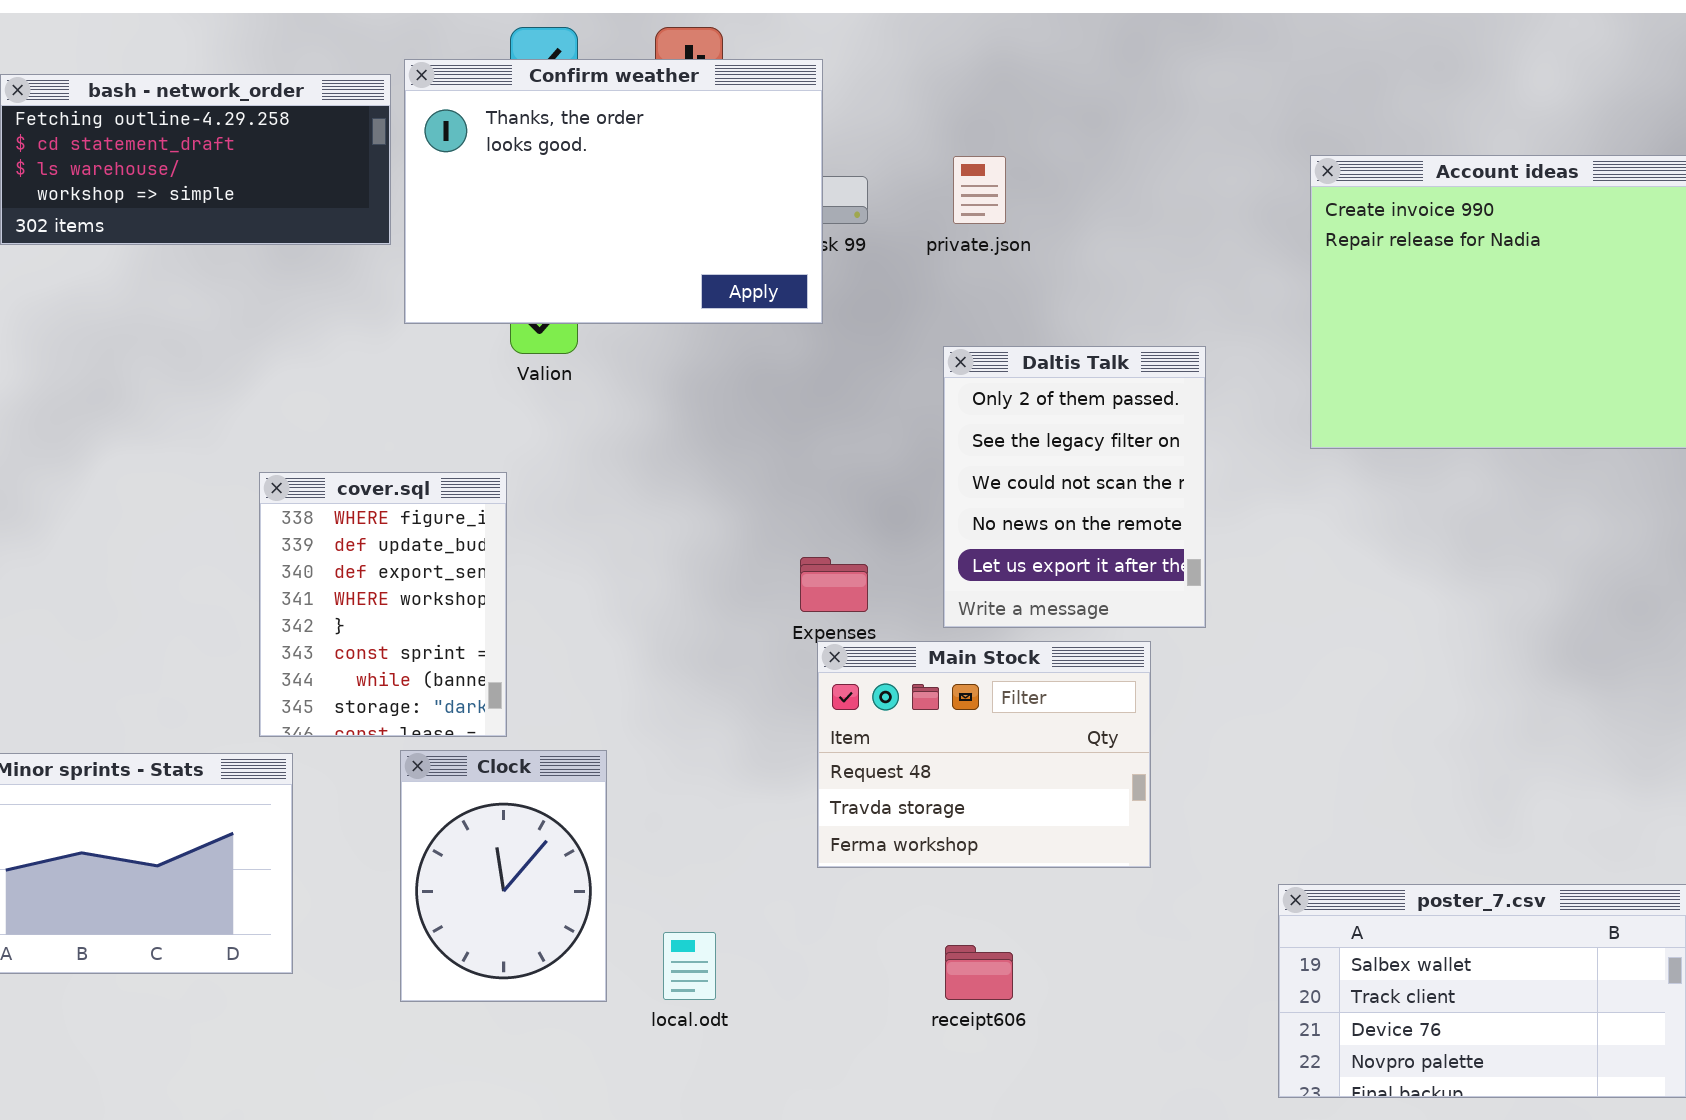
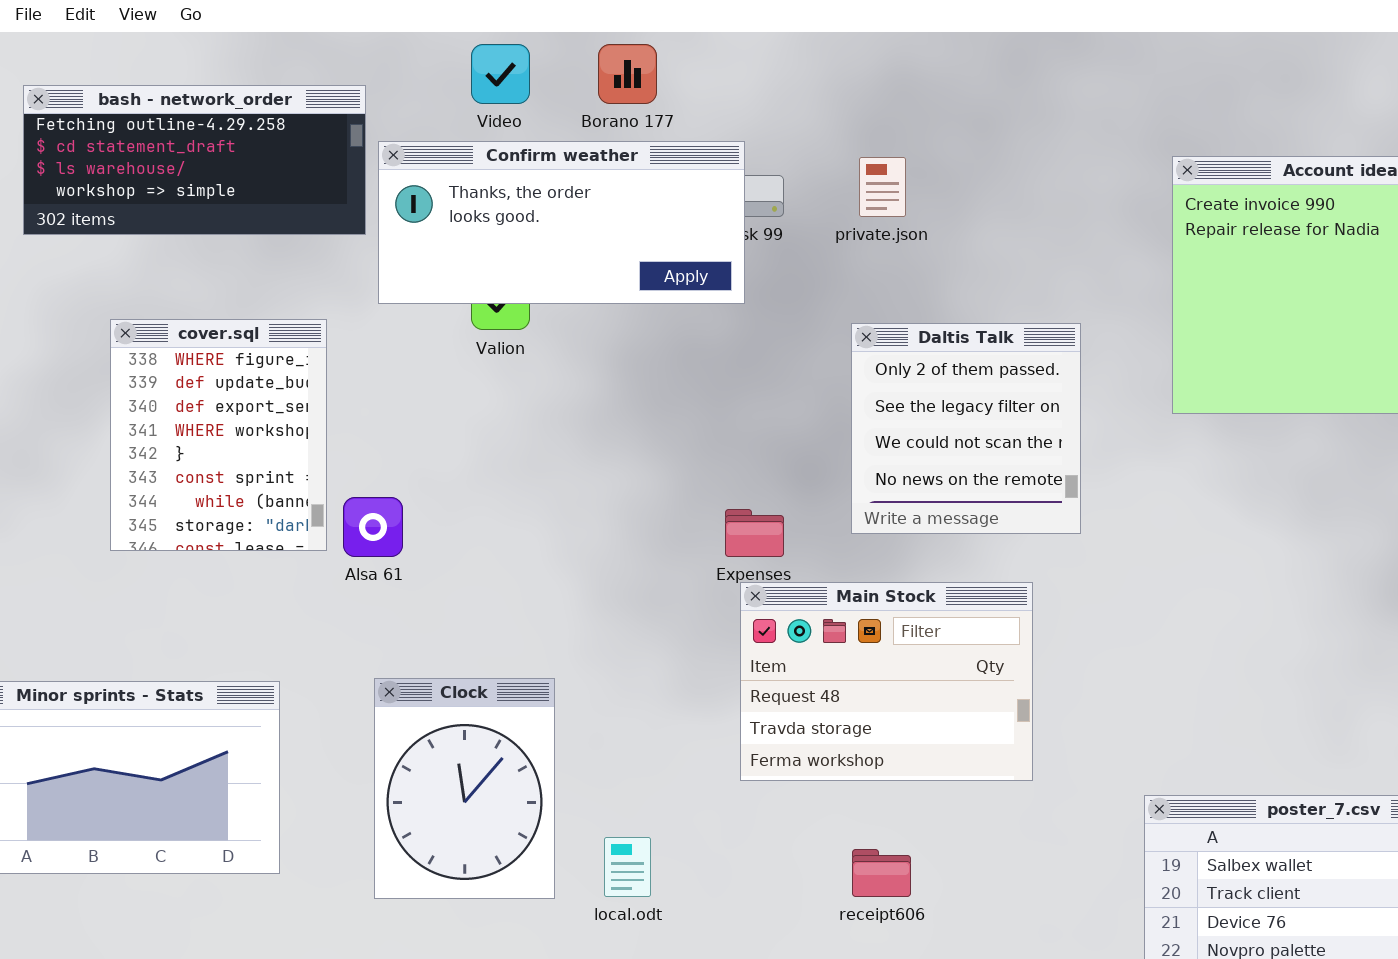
Confirm weather: [404,59,823,324] -> [378,141,745,304], resized
Daltis Talk: [943,346,1206,628] -> [851,323,1081,534], resized
cover.sql: [259,472,507,737] -> [110,319,327,551], moved

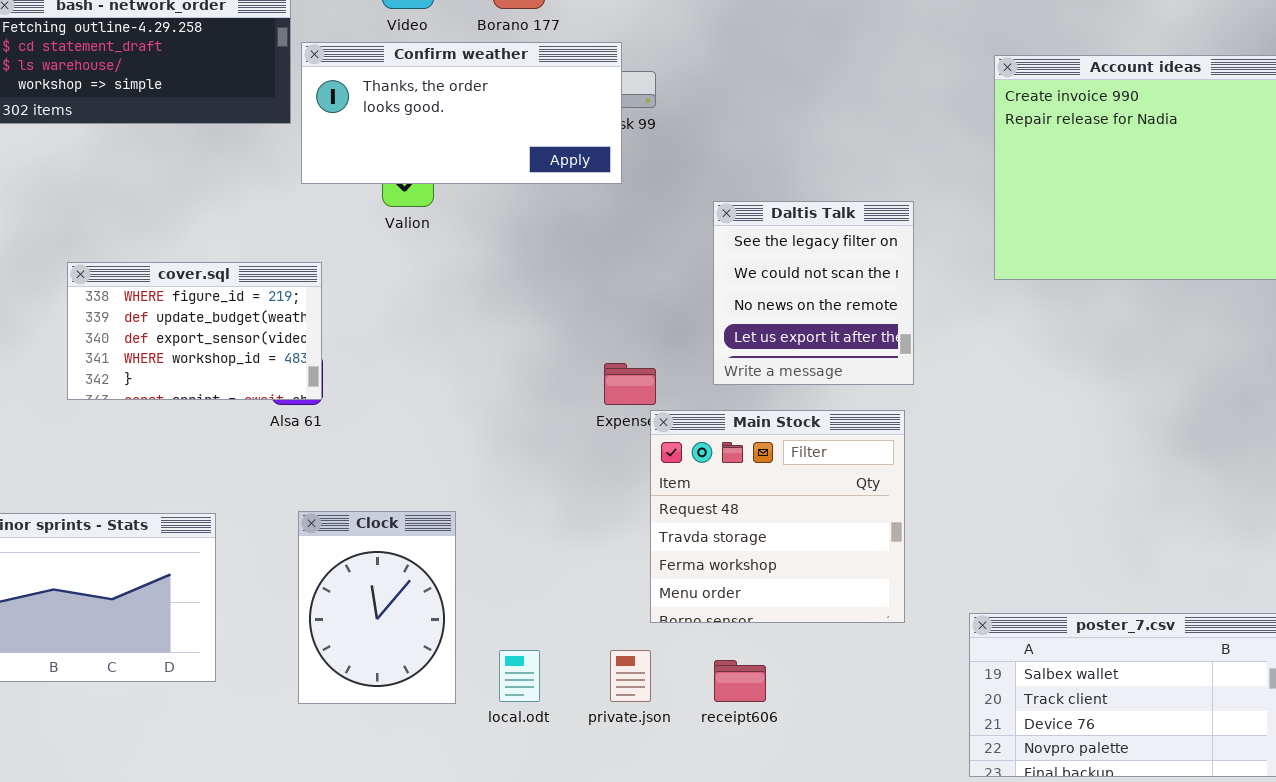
private.json: [859,157,906,217] -> [610,650,651,702], moved
cover.sql: [110,319,327,551] -> [67,262,322,400], resized
Daltis Talk: [851,323,1081,534] -> [713,201,914,385], scrolled down 1 row
Main Stock: [740,582,1033,781] -> [650,410,905,623], moved, resized

